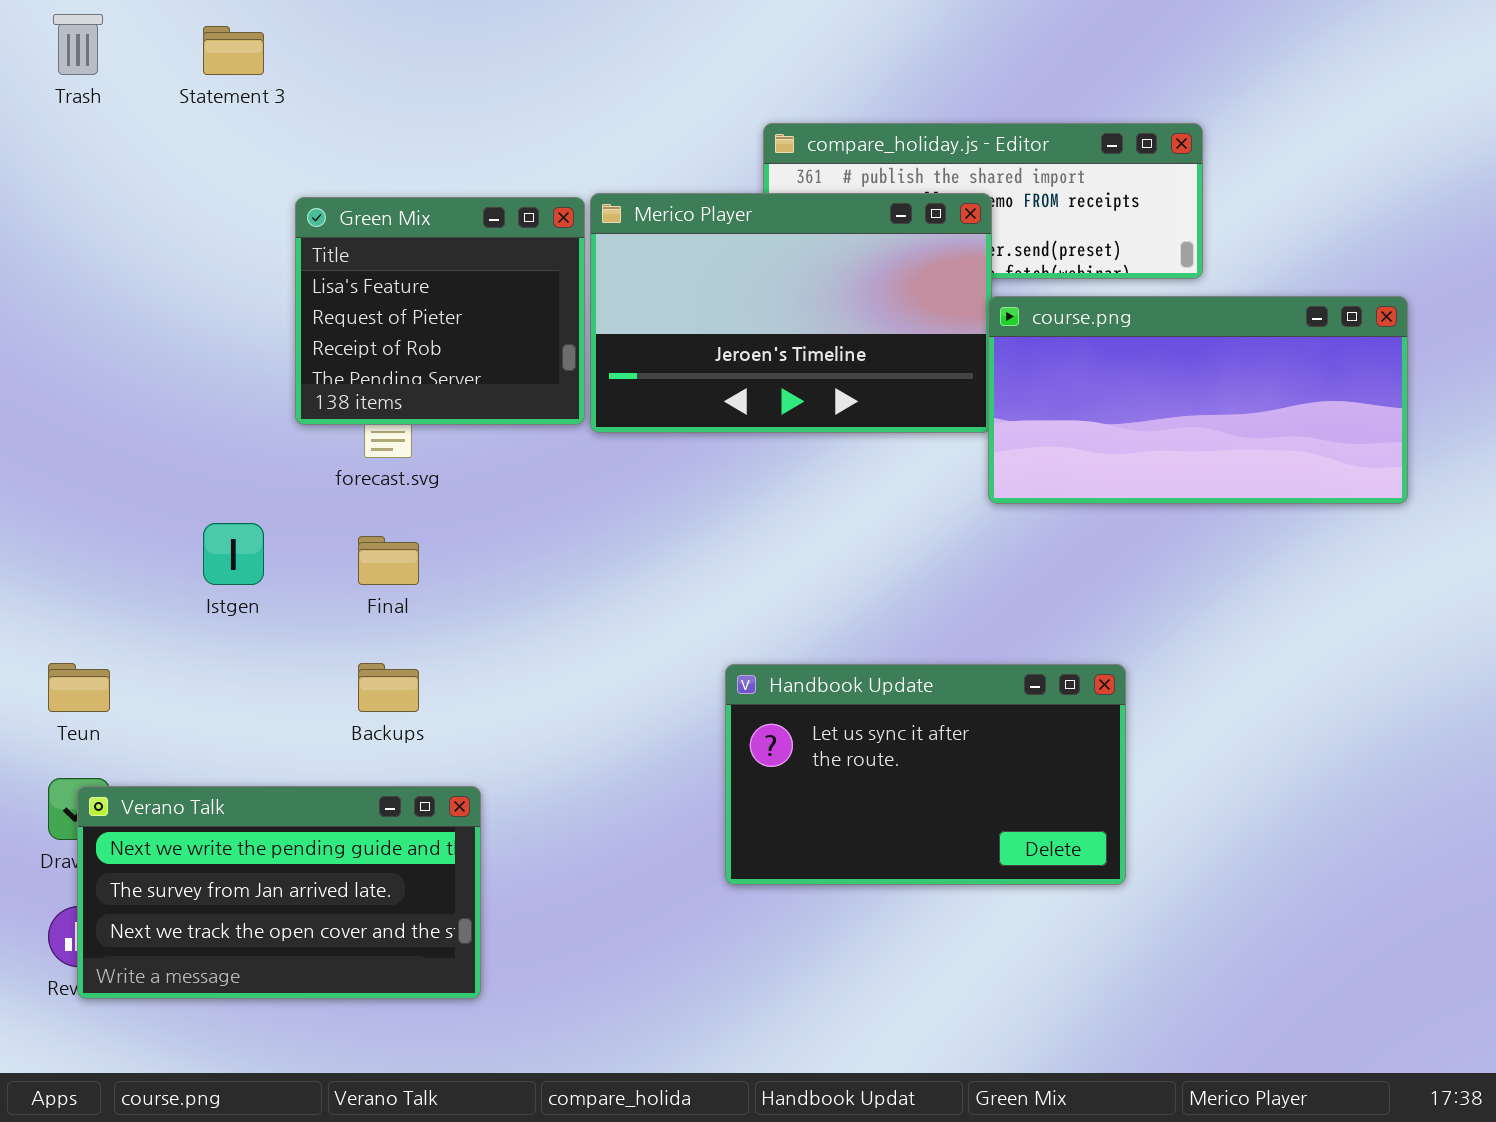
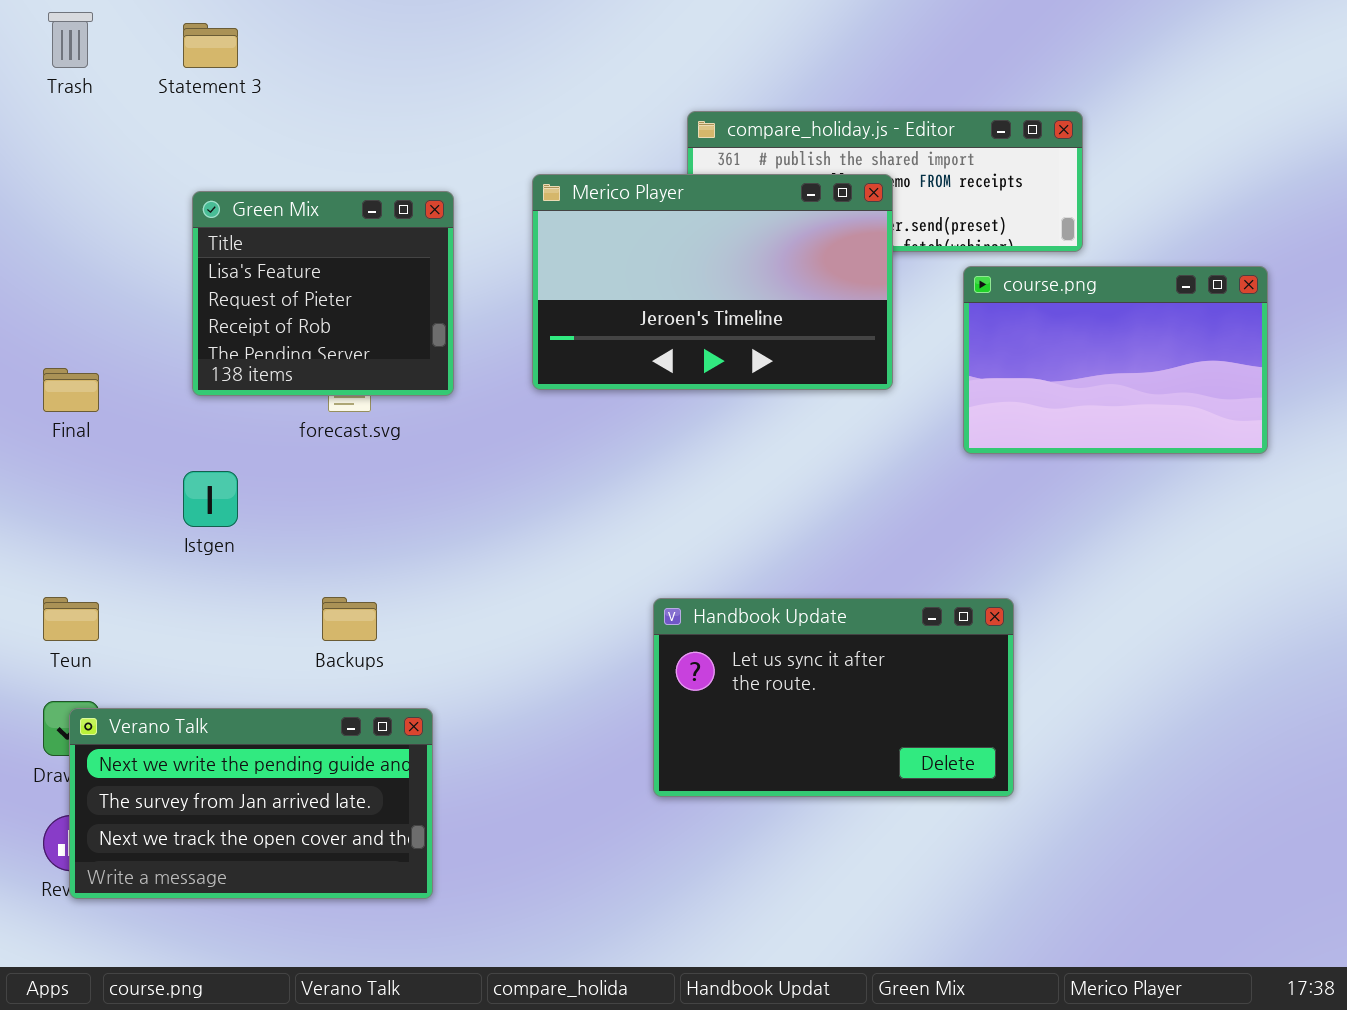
Green Mix: [295,197,585,425] -> [192,191,454,396], moved
course.png: [988,296,1408,504] -> [963,266,1268,454], resized
Final: [358,536,419,585] -> [43,368,99,412], moved

